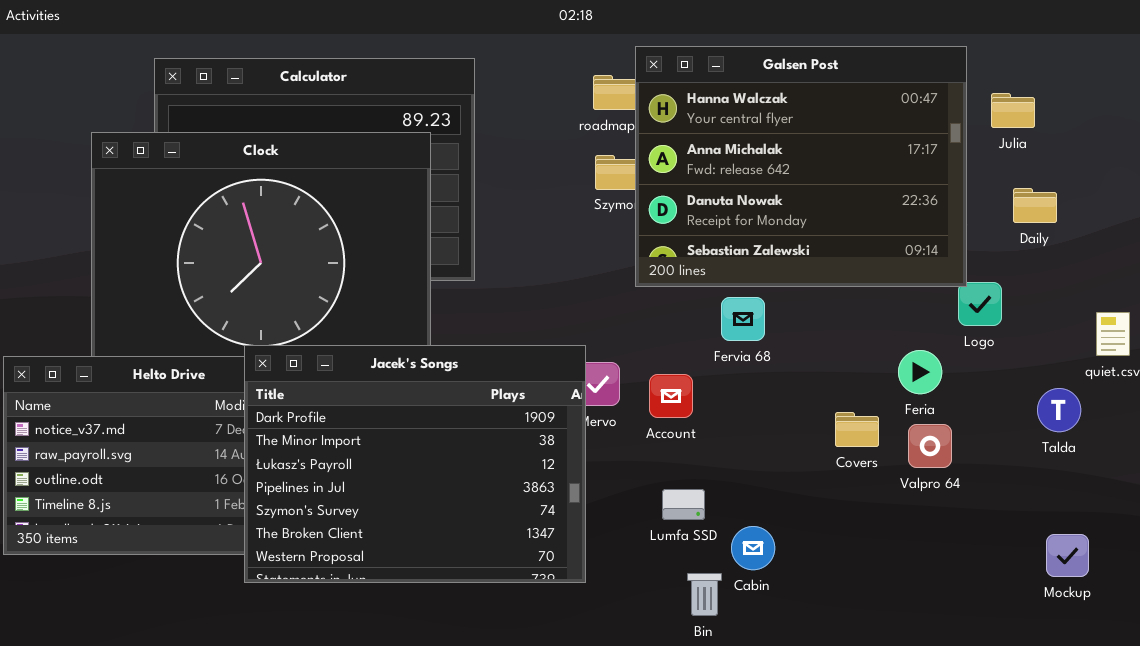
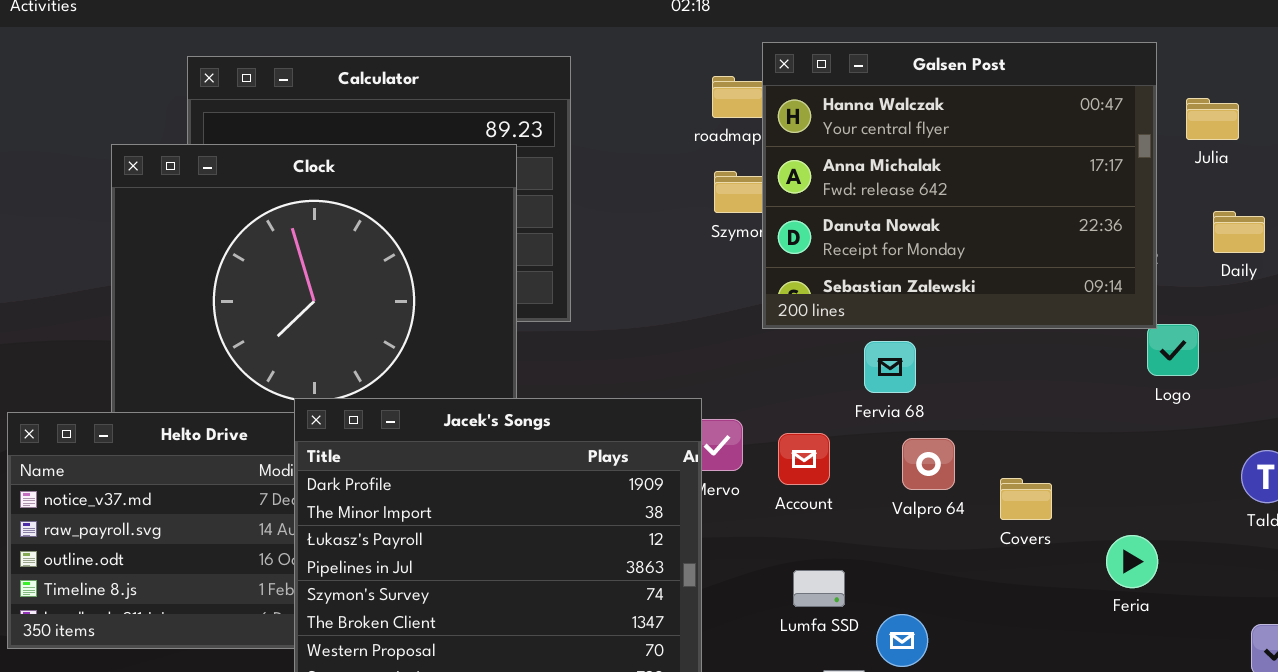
Feria: [898,350,942,394] -> [1106,535,1158,588], moved
Valpro 64: [908,424,952,468] -> [902,438,955,490], moved

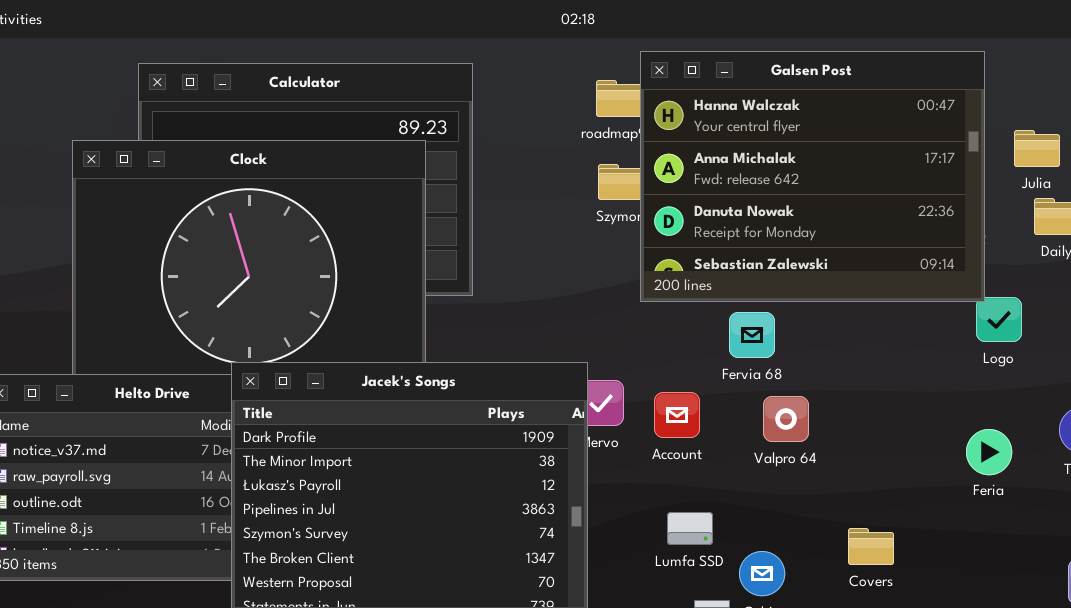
Julia: [1186,98,1239,140] -> [1014,130,1060,167], moved
Covers: [1000,478,1052,520] -> [848,528,894,565], moved
Feria: [1106,535,1158,588] -> [966,429,1012,475], moved

